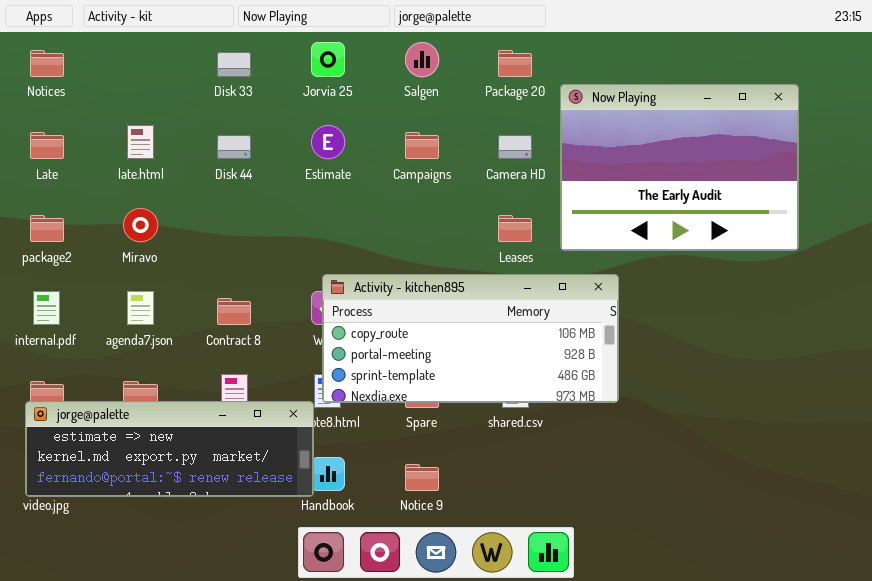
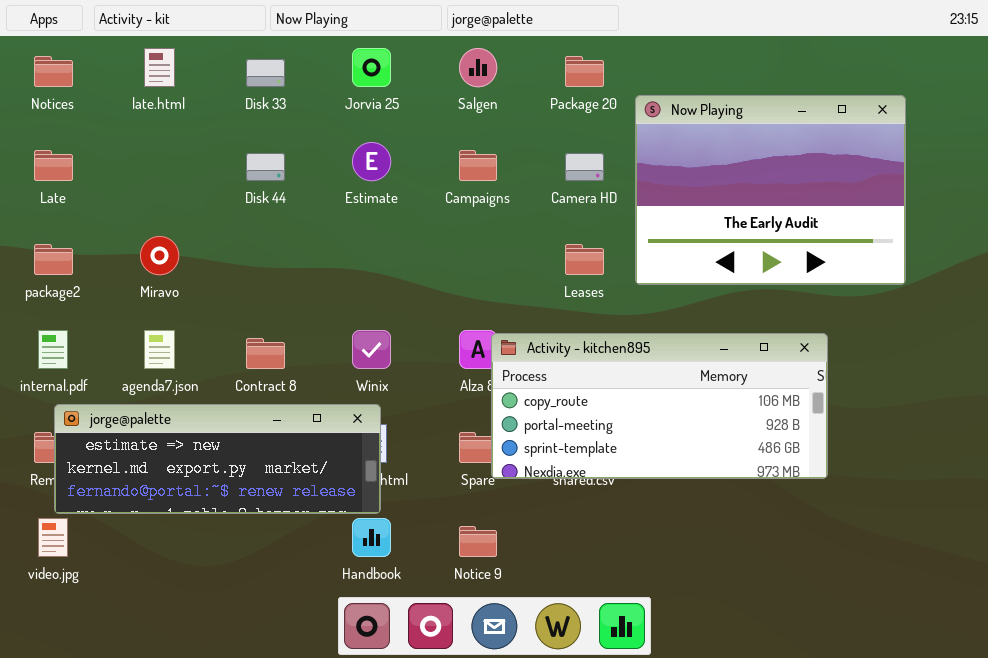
late.html: [127,125,154,159] -> [144,48,175,87], moved
Activity - kitchen895: [322,274,619,403] -> [491,333,828,479], moved
jorge@palette: [25,401,314,497] -> [54,404,381,514], moved

